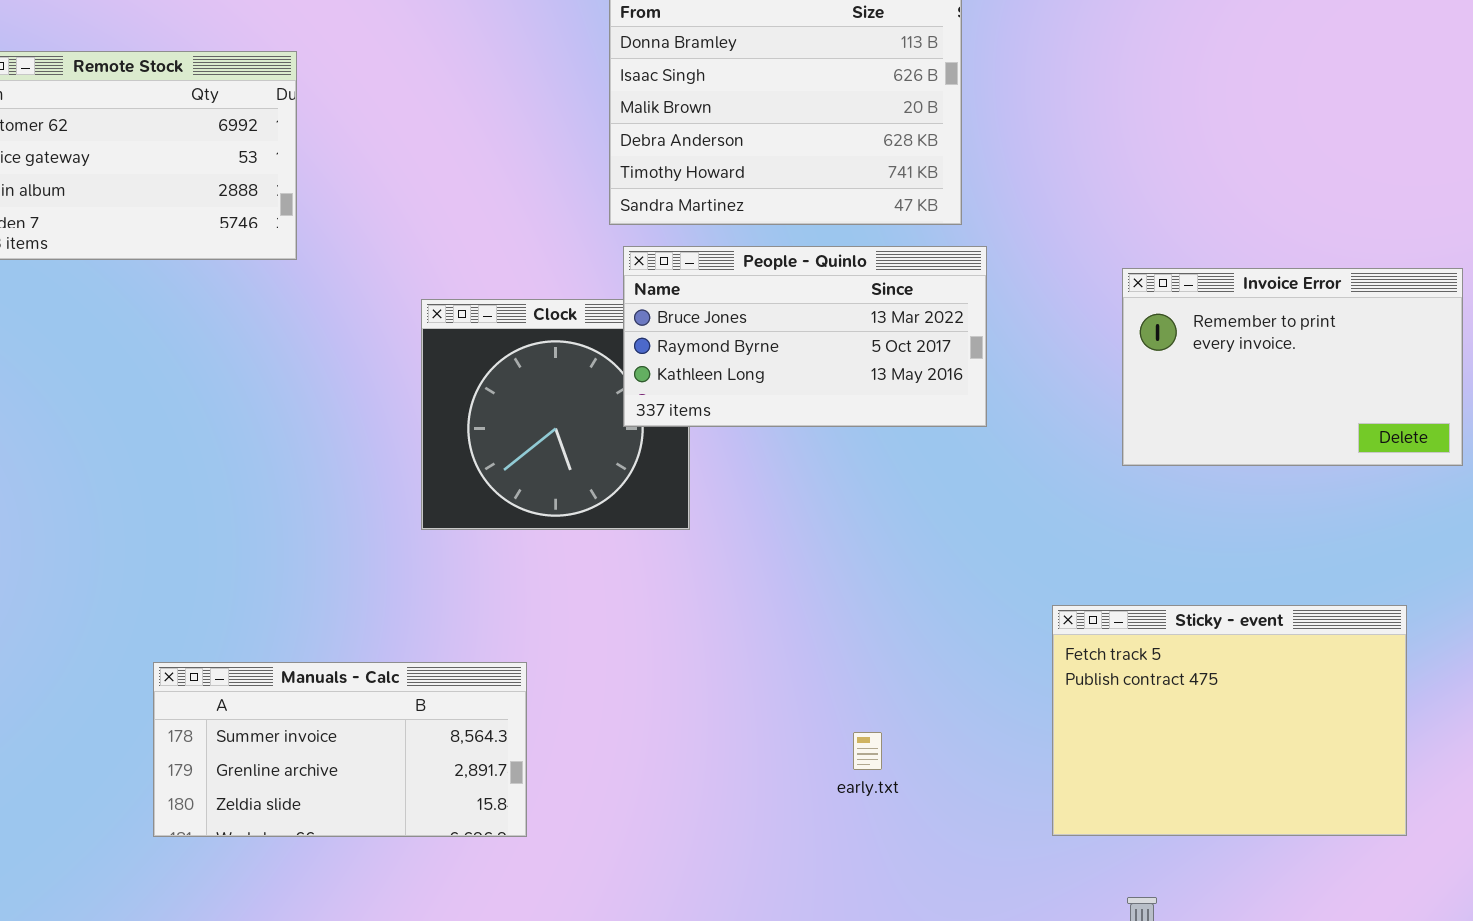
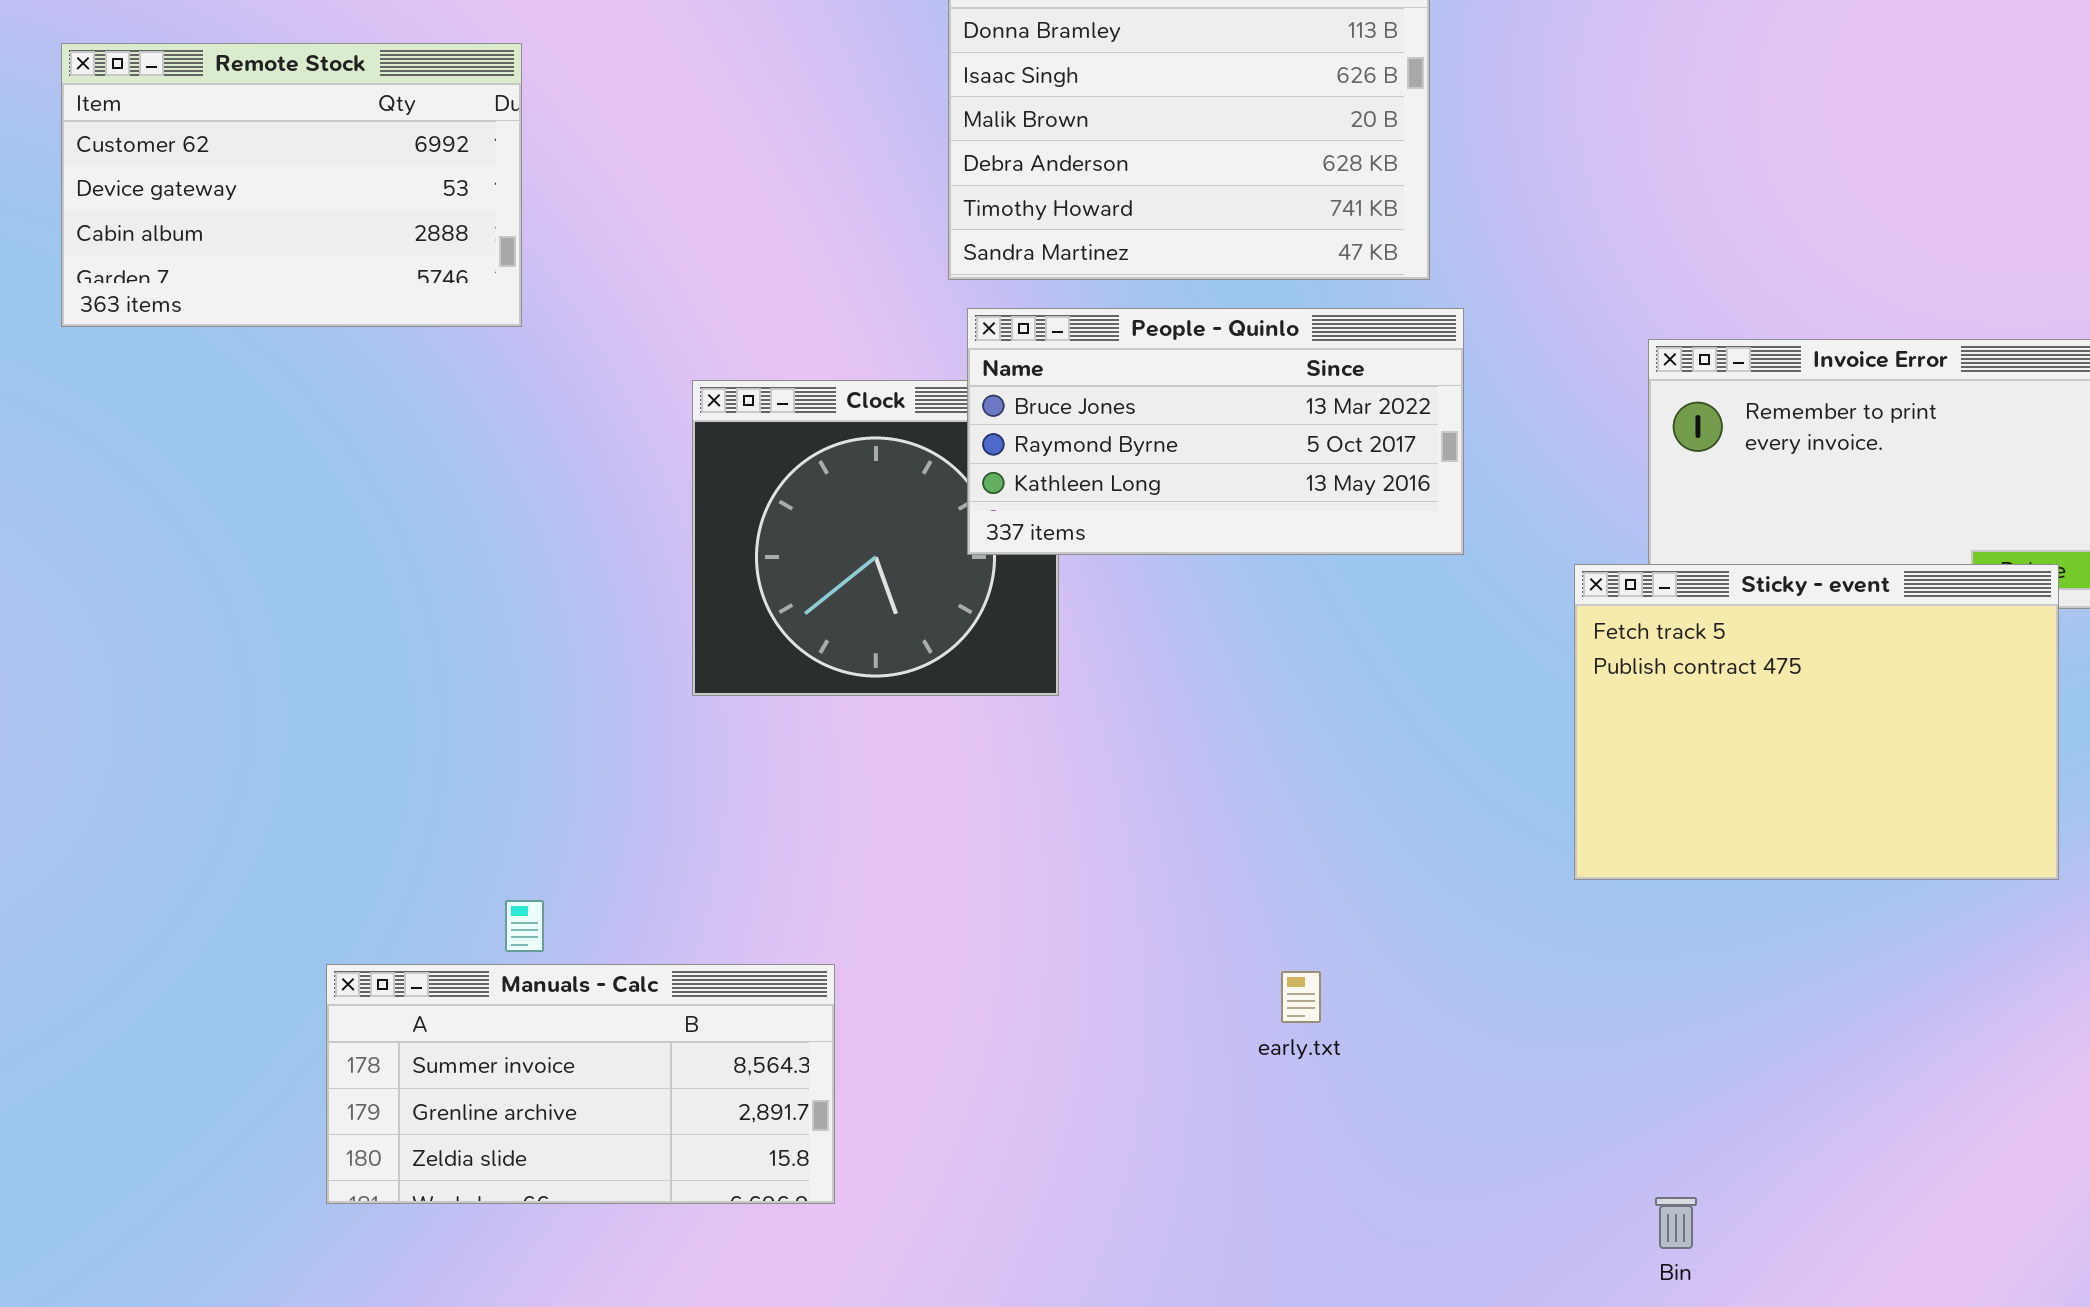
Sticky - event: [1052,605,1407,836] -> [1574,564,2059,880], moved
Manuals - Calc: [153,662,527,837] -> [326,964,835,1204], moved

